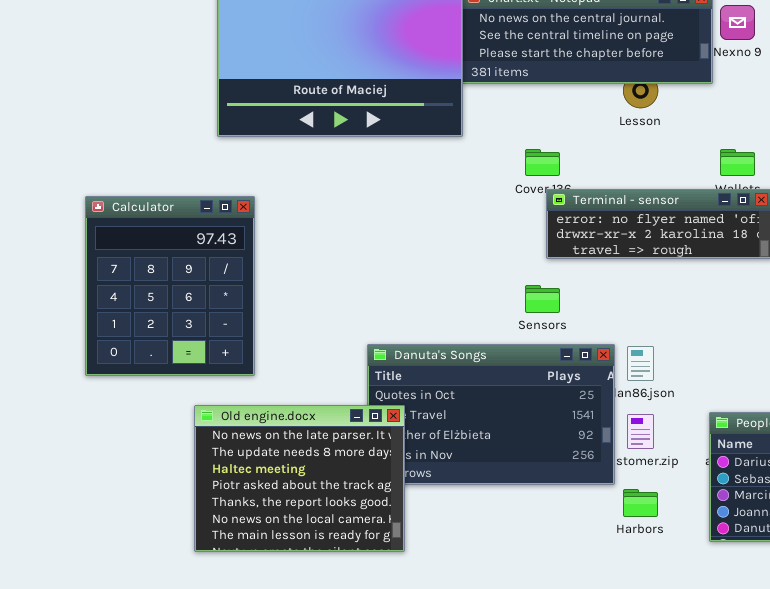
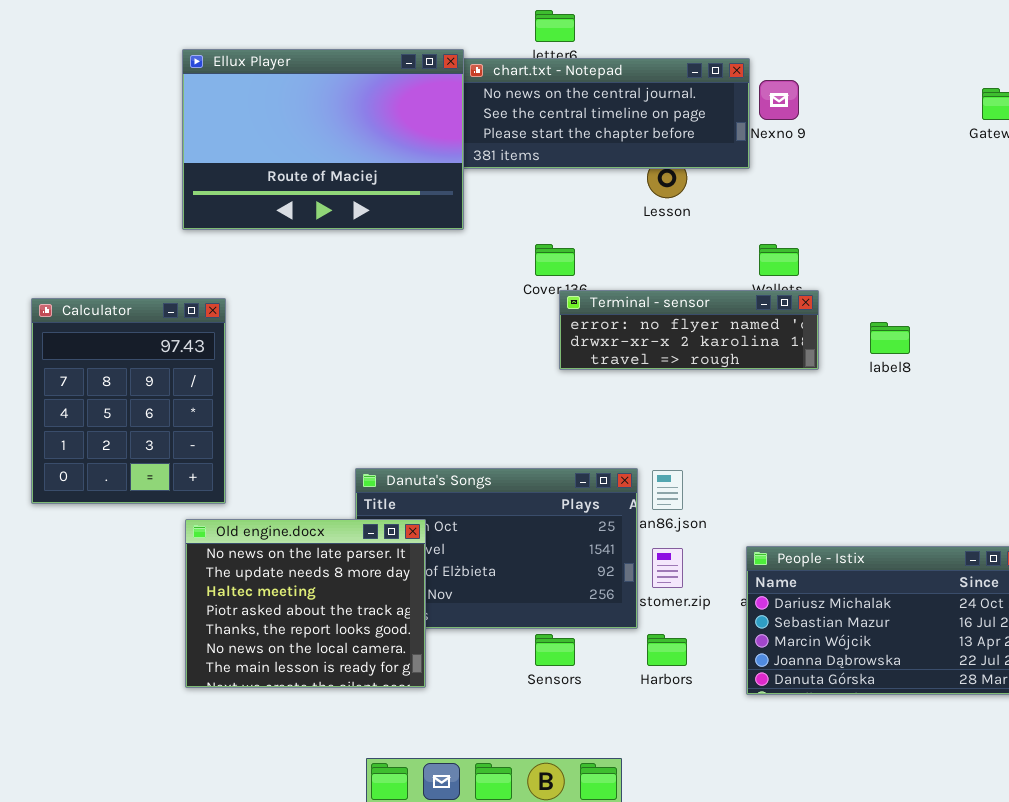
Sensors: [525,285,560,313] -> [535,634,575,666], moved
Old engine.docx: [194,405,405,552] -> [185,519,426,688], moved

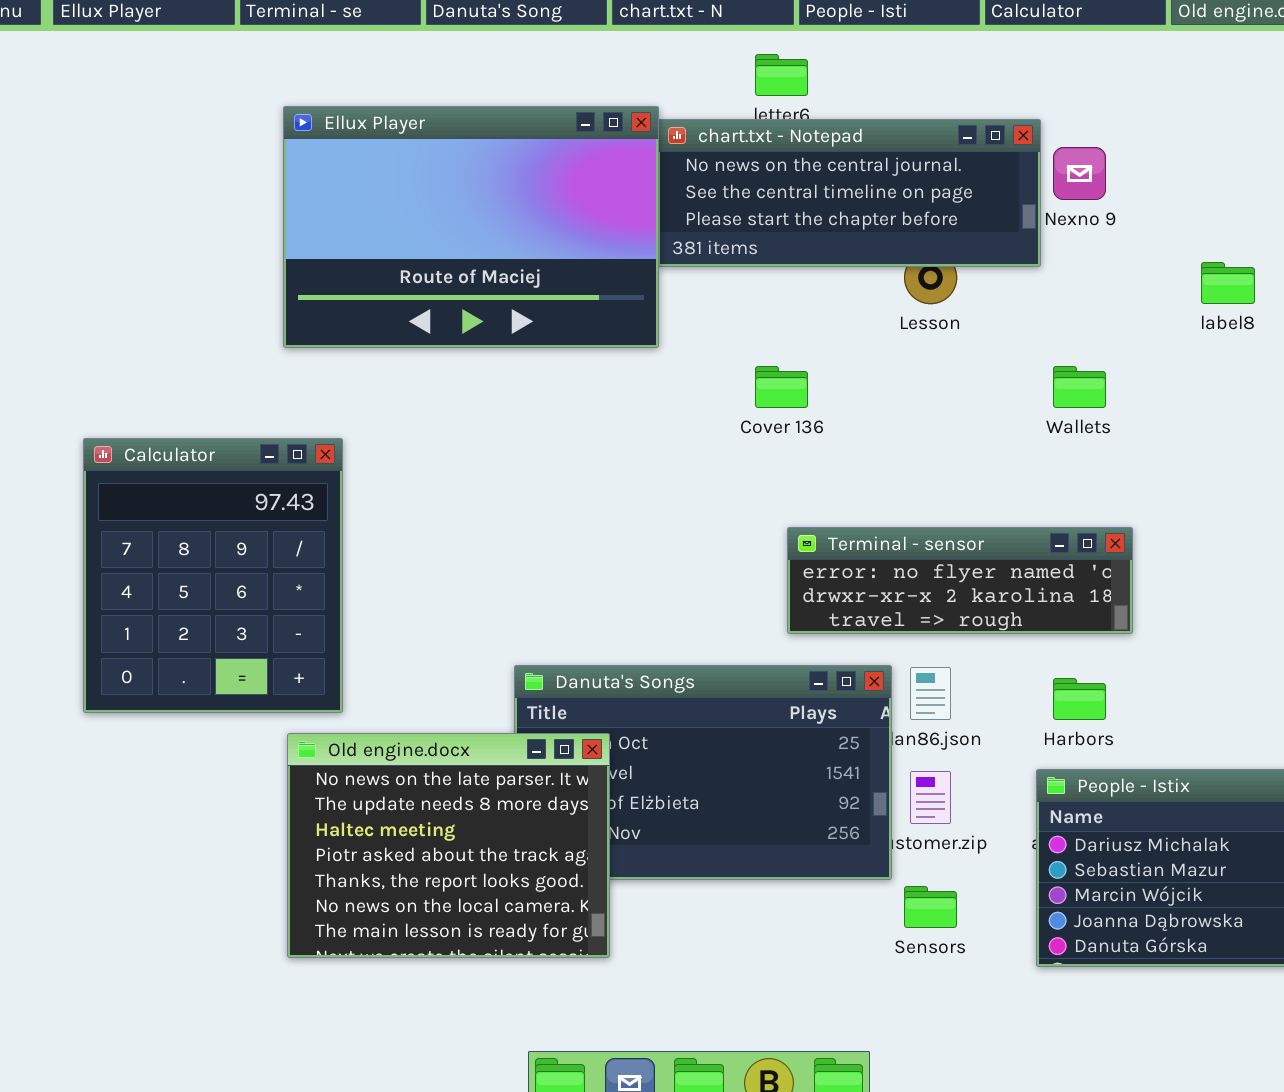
Terminal - sensor: [559,290,819,370] -> [787,527,1133,634], moved
label8: [870,322,910,354] -> [1201,262,1255,304], moved
Sensors: [535,634,575,666] -> [904,886,957,928], moved
Harbors: [647,634,687,666] -> [1053,678,1106,720], moved

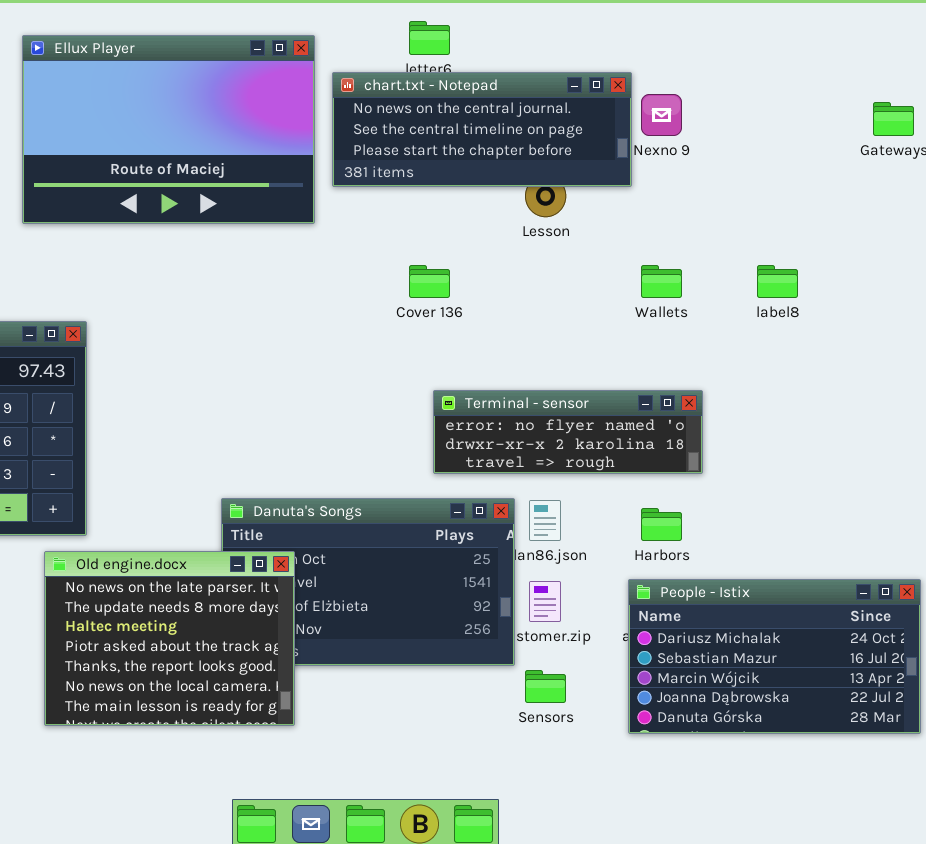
Ellux Player: [283,106,659,348] -> [22,35,315,224], moved
label8: [1201,262,1255,304] -> [757,265,798,298], moved

